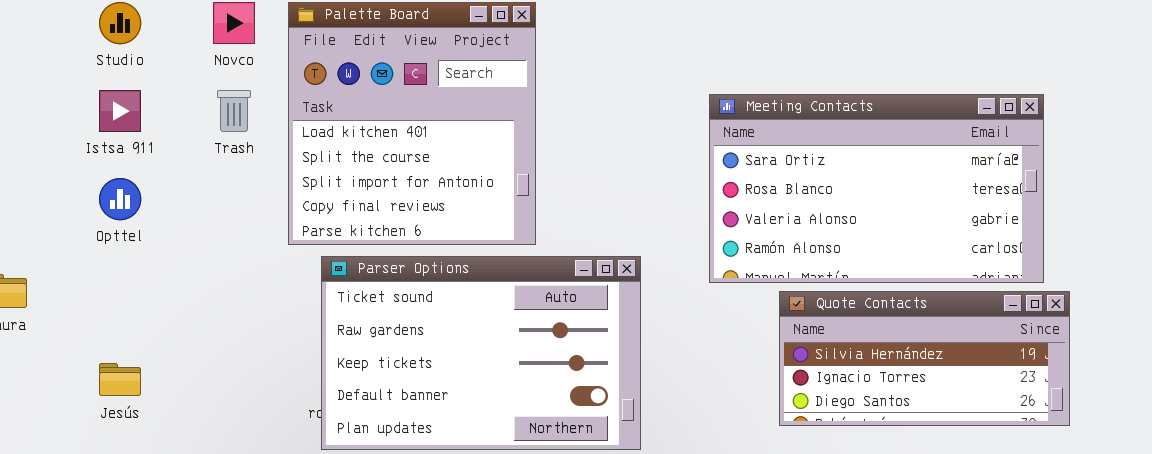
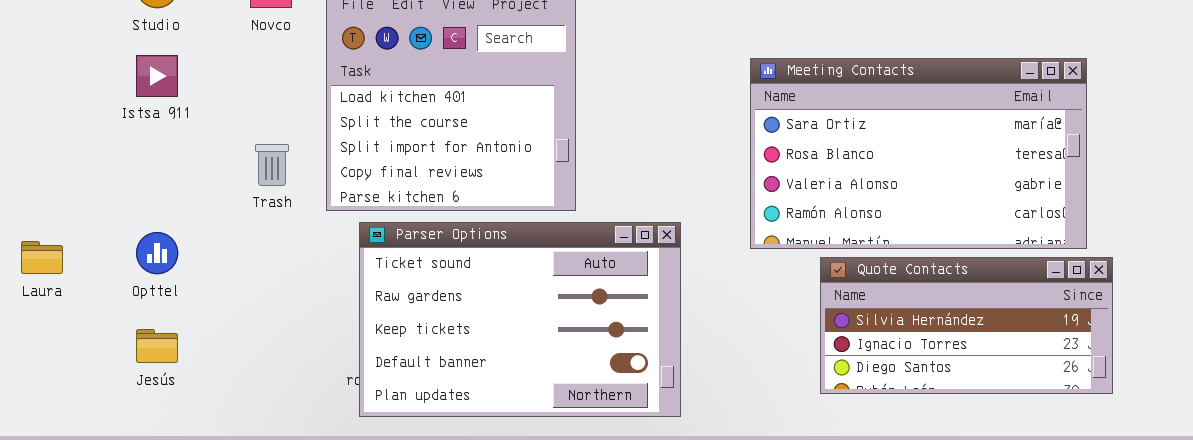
Trash: [217,90,251,132] -> [255,144,289,186], moved
Opttel: [99,178,141,220] -> [136,232,178,274], moved

